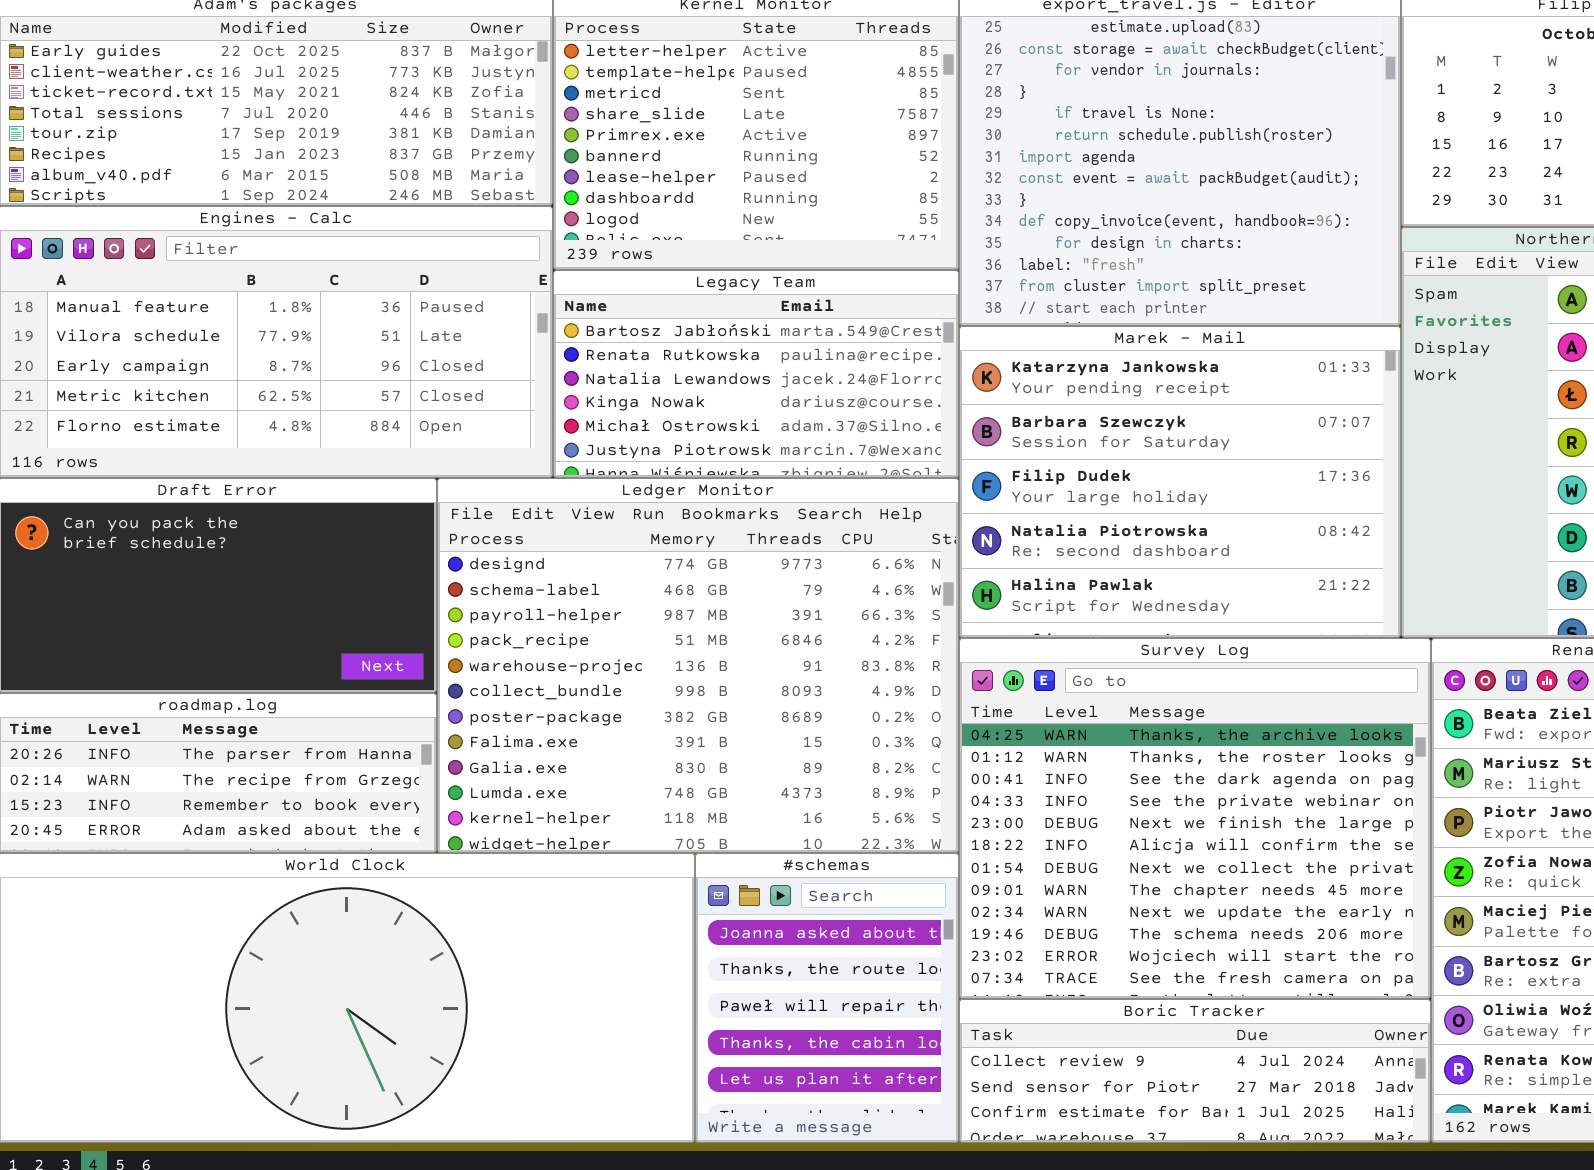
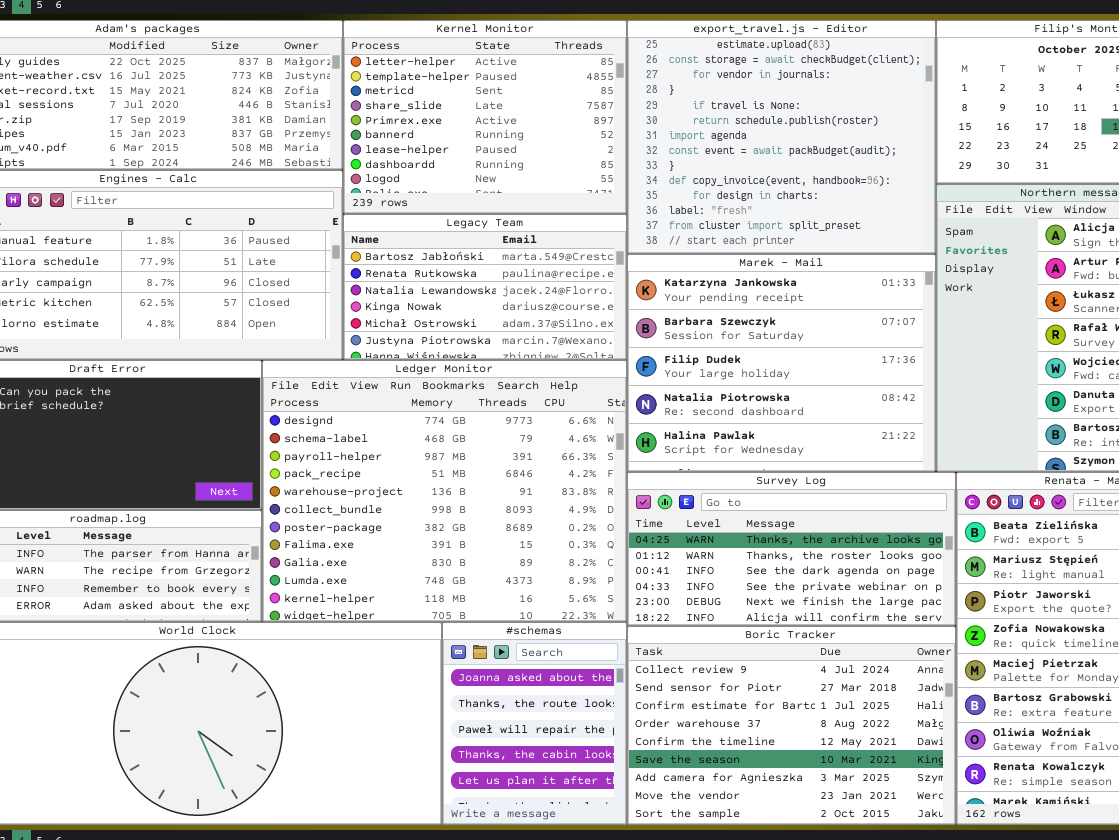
Survey Log: [959,638,1431,999] -> [627,472,956,626], resized
Boric Tracker: [959,999,1431,1143] -> [627,626,956,825], resized

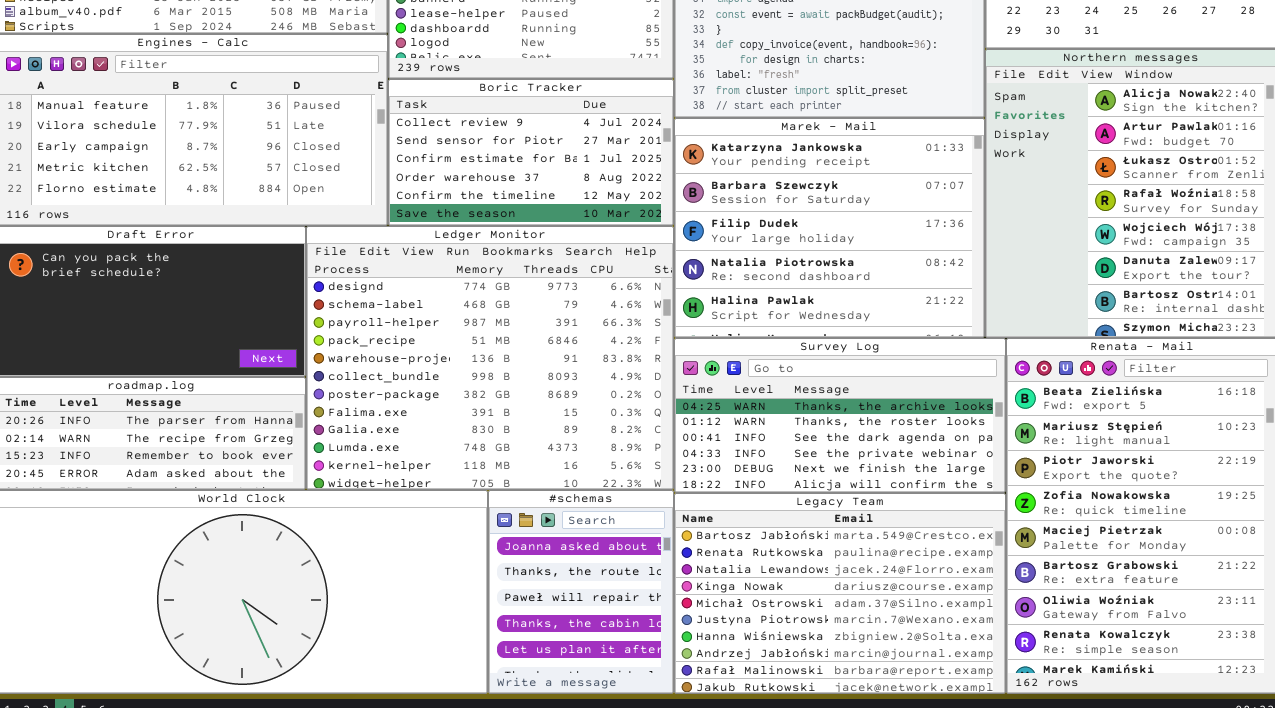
Legacy Team: [343,214,627,360] -> [674,493,1006,694], moved, resized
Boric Tracker: [627,626,956,825] -> [388,79,674,226], moved, resized

